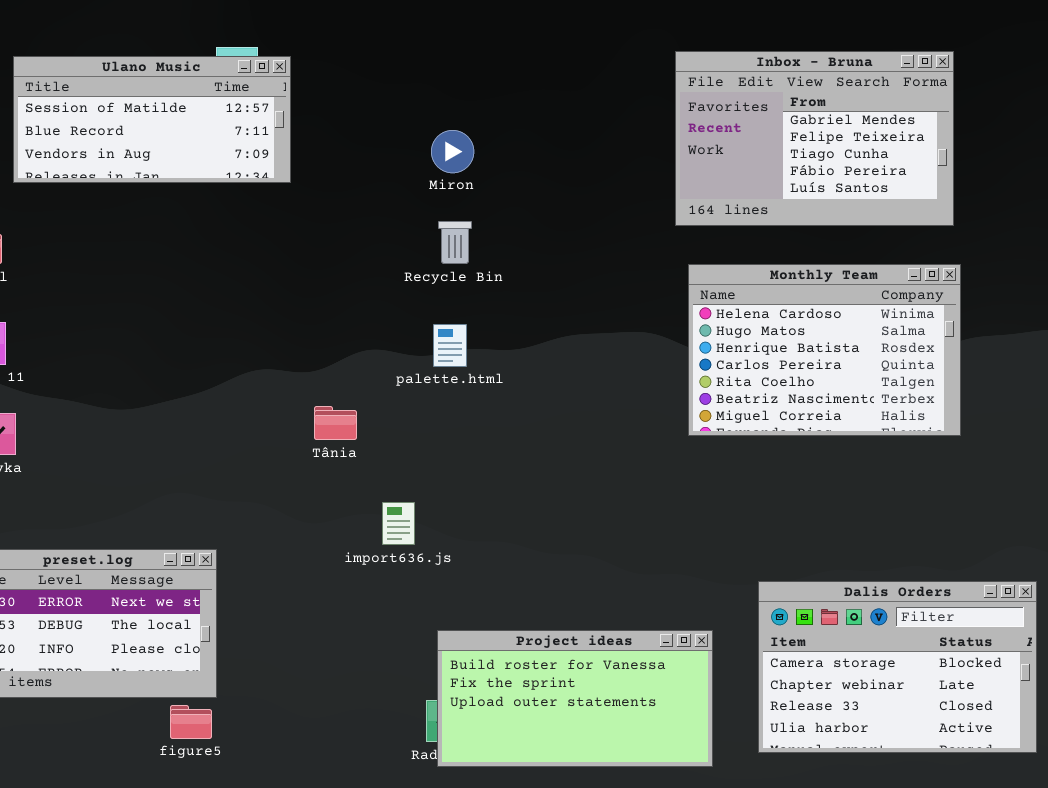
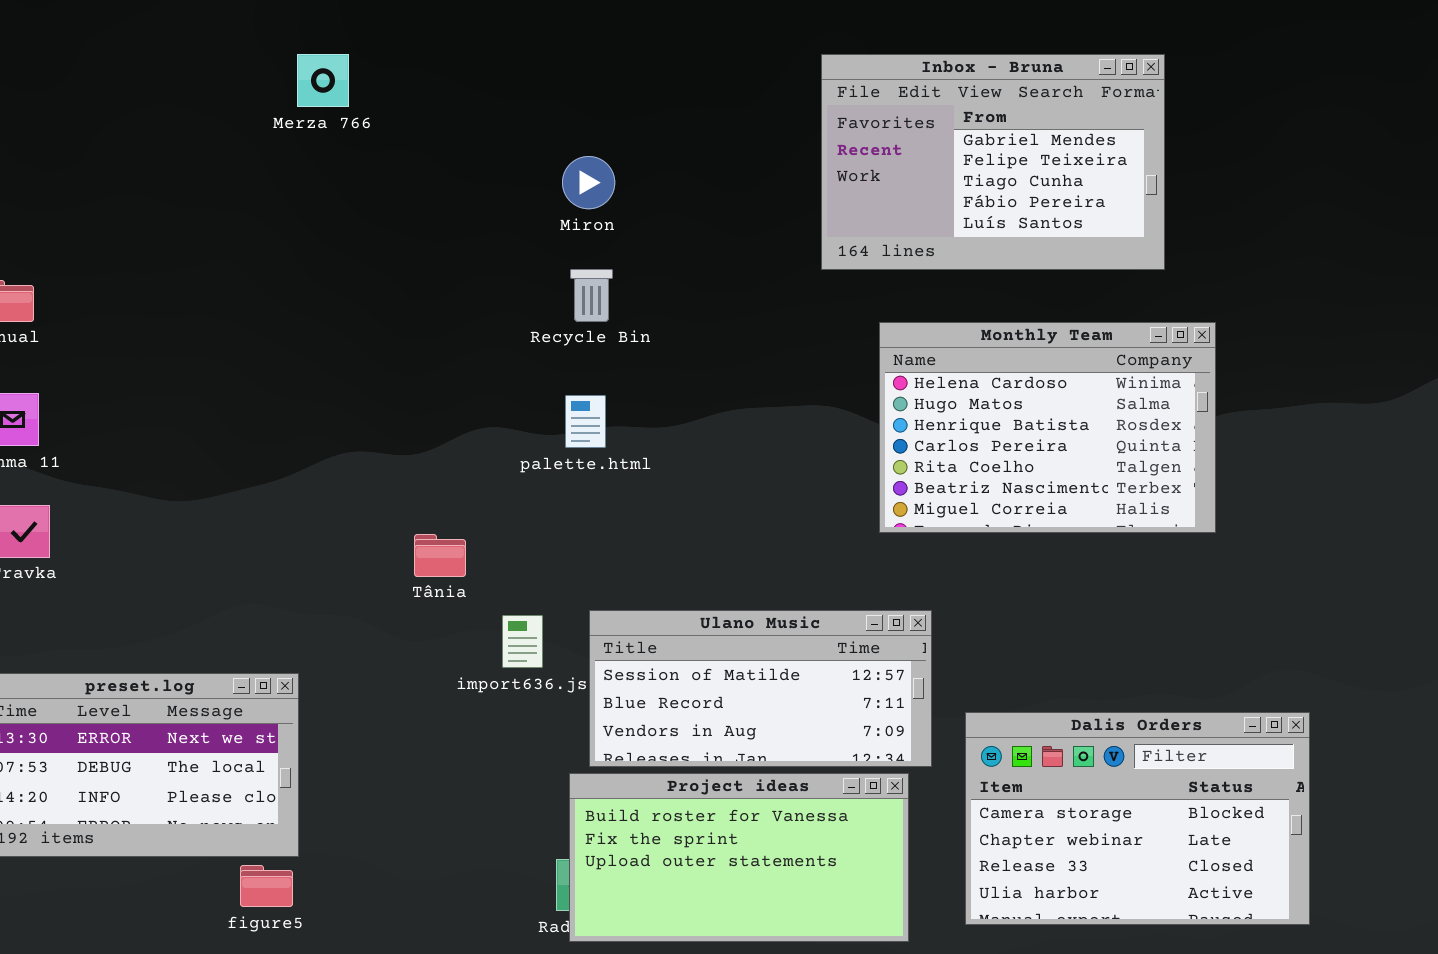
Inbox - Bruna: [675,51,954,226] -> [821,54,1165,270], moved
Ulano Music: [13,56,291,183] -> [589,610,932,767], moved
Tânia: [314,406,357,440] -> [414,534,466,577], moved

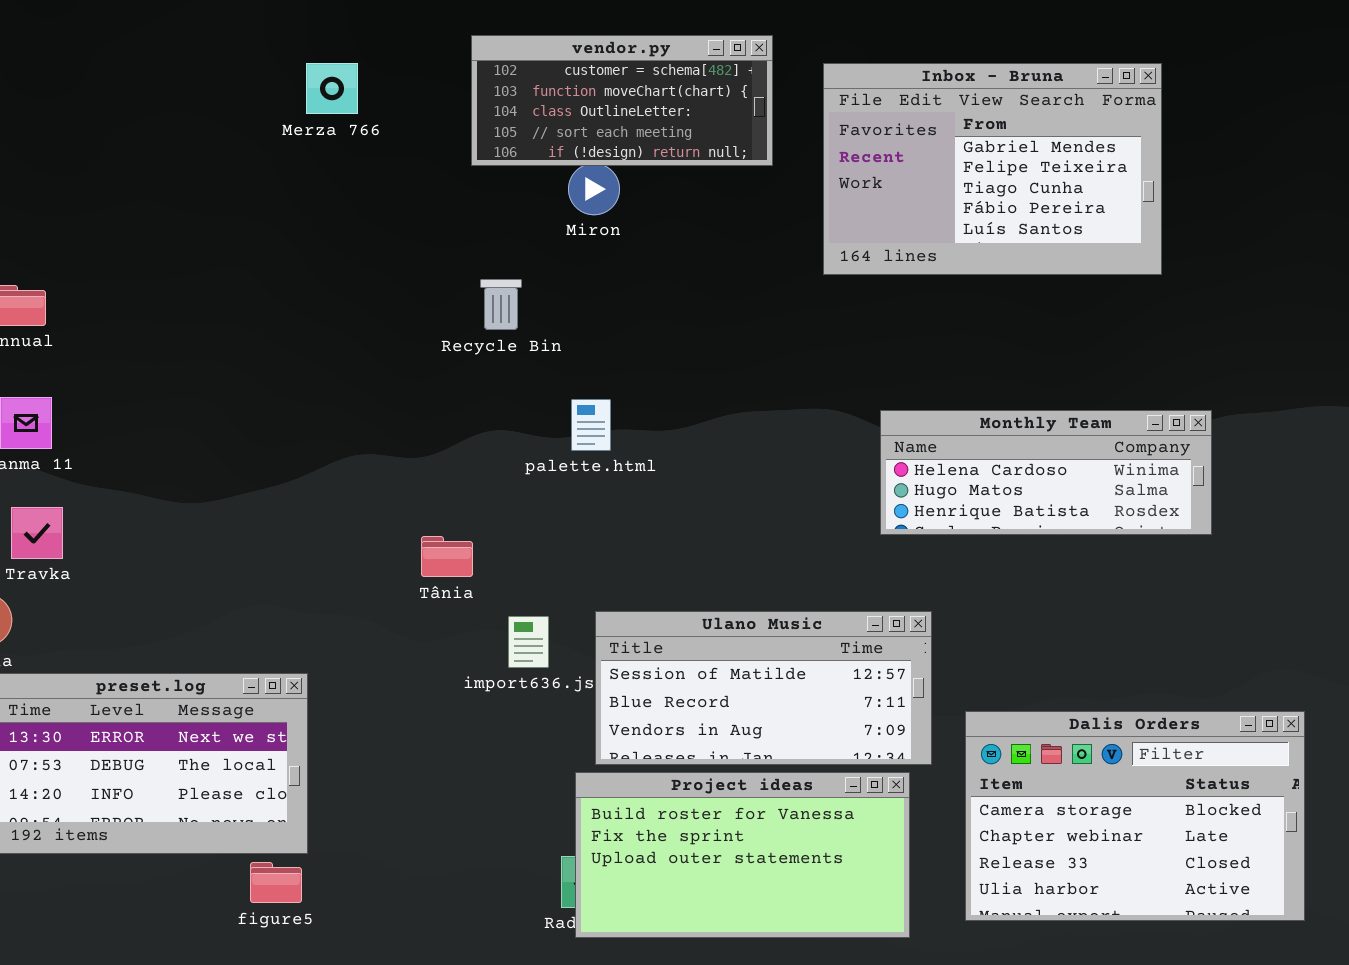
vendor.py: none -> [471,35,773,166], opened
Recycle Bin: [570,269,613,322] -> [480,279,522,330], moved
Monthly Team: [879,322,1216,533] -> [880,410,1212,535], resized

